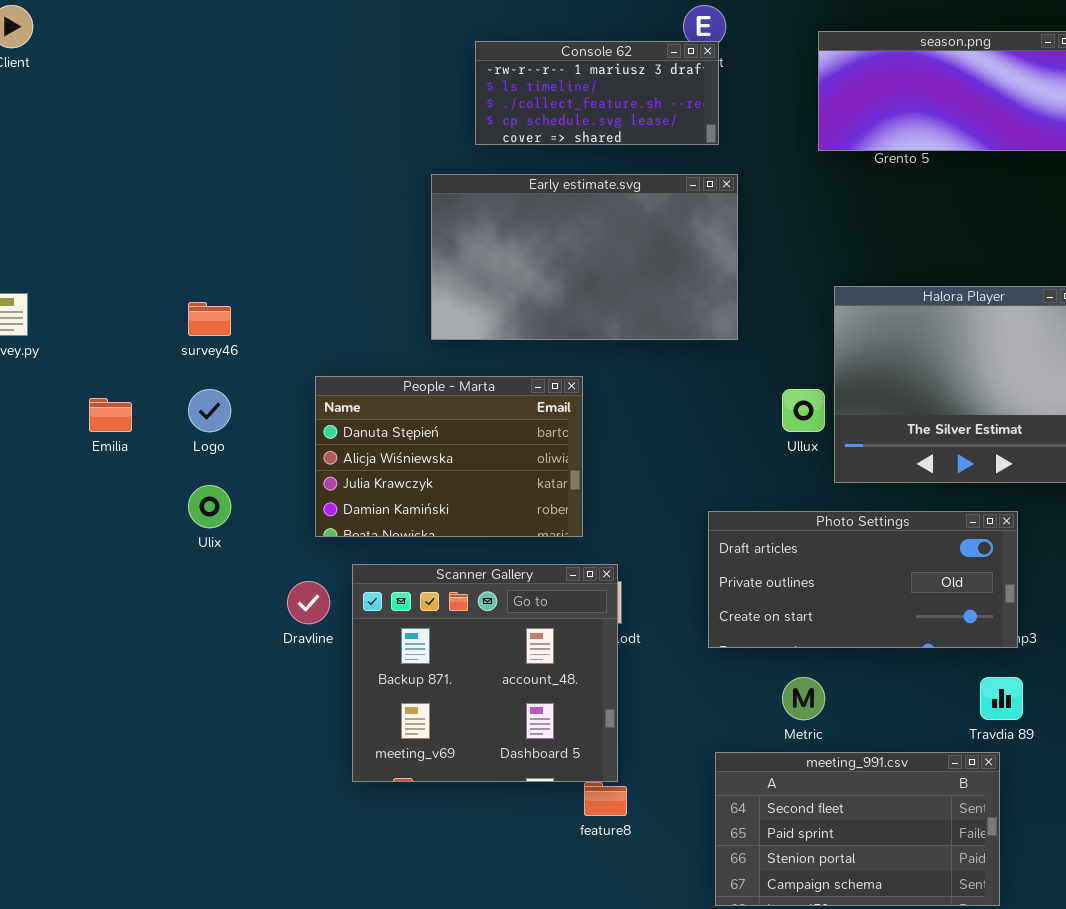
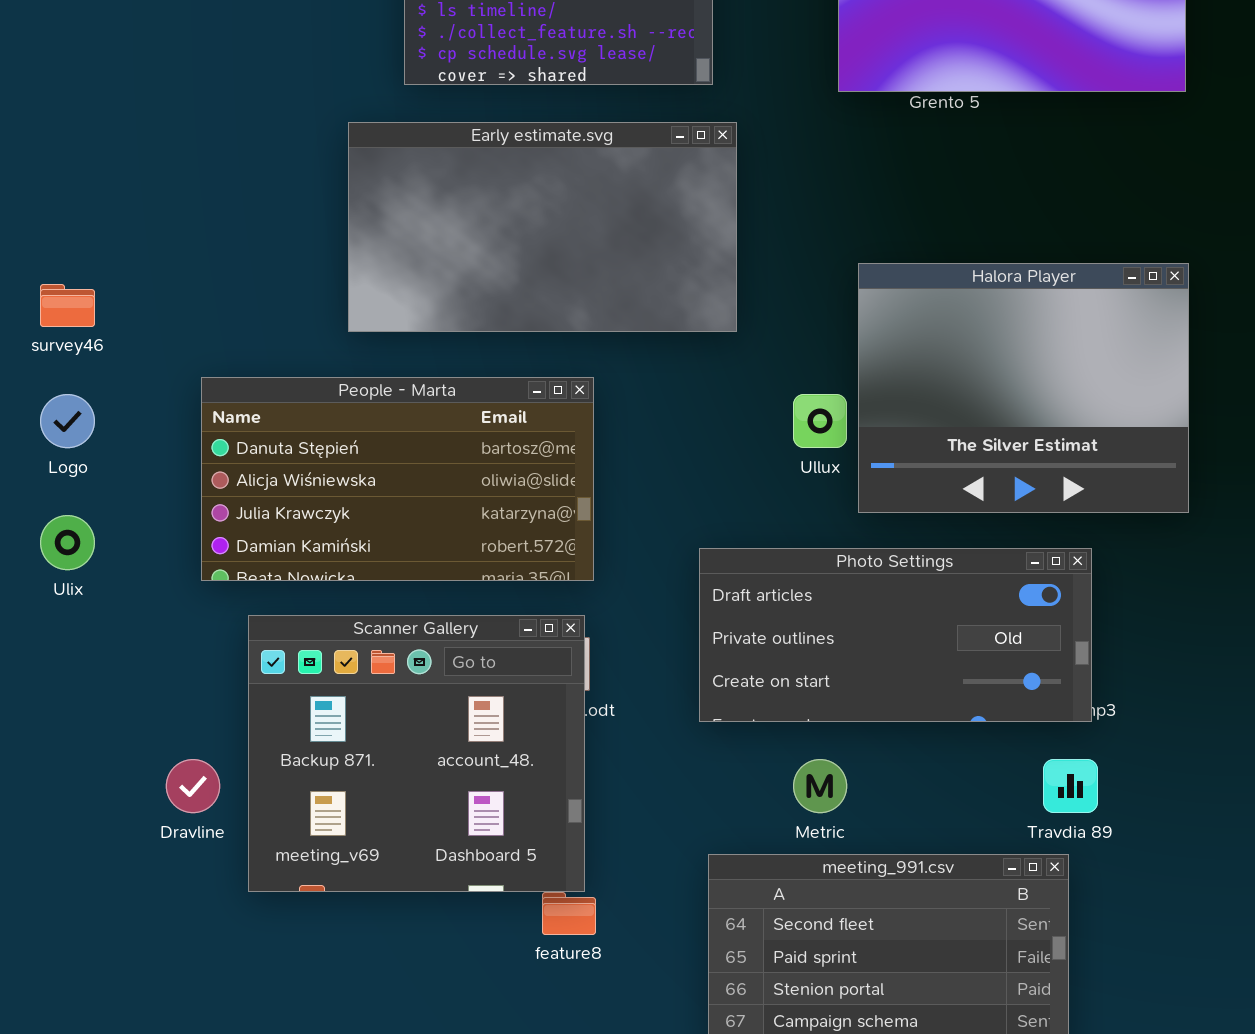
People - Marta: [315,376,583,537] -> [201,377,594,581], resized
Dravline: [287,581,330,624] -> [166,759,220,813], moved

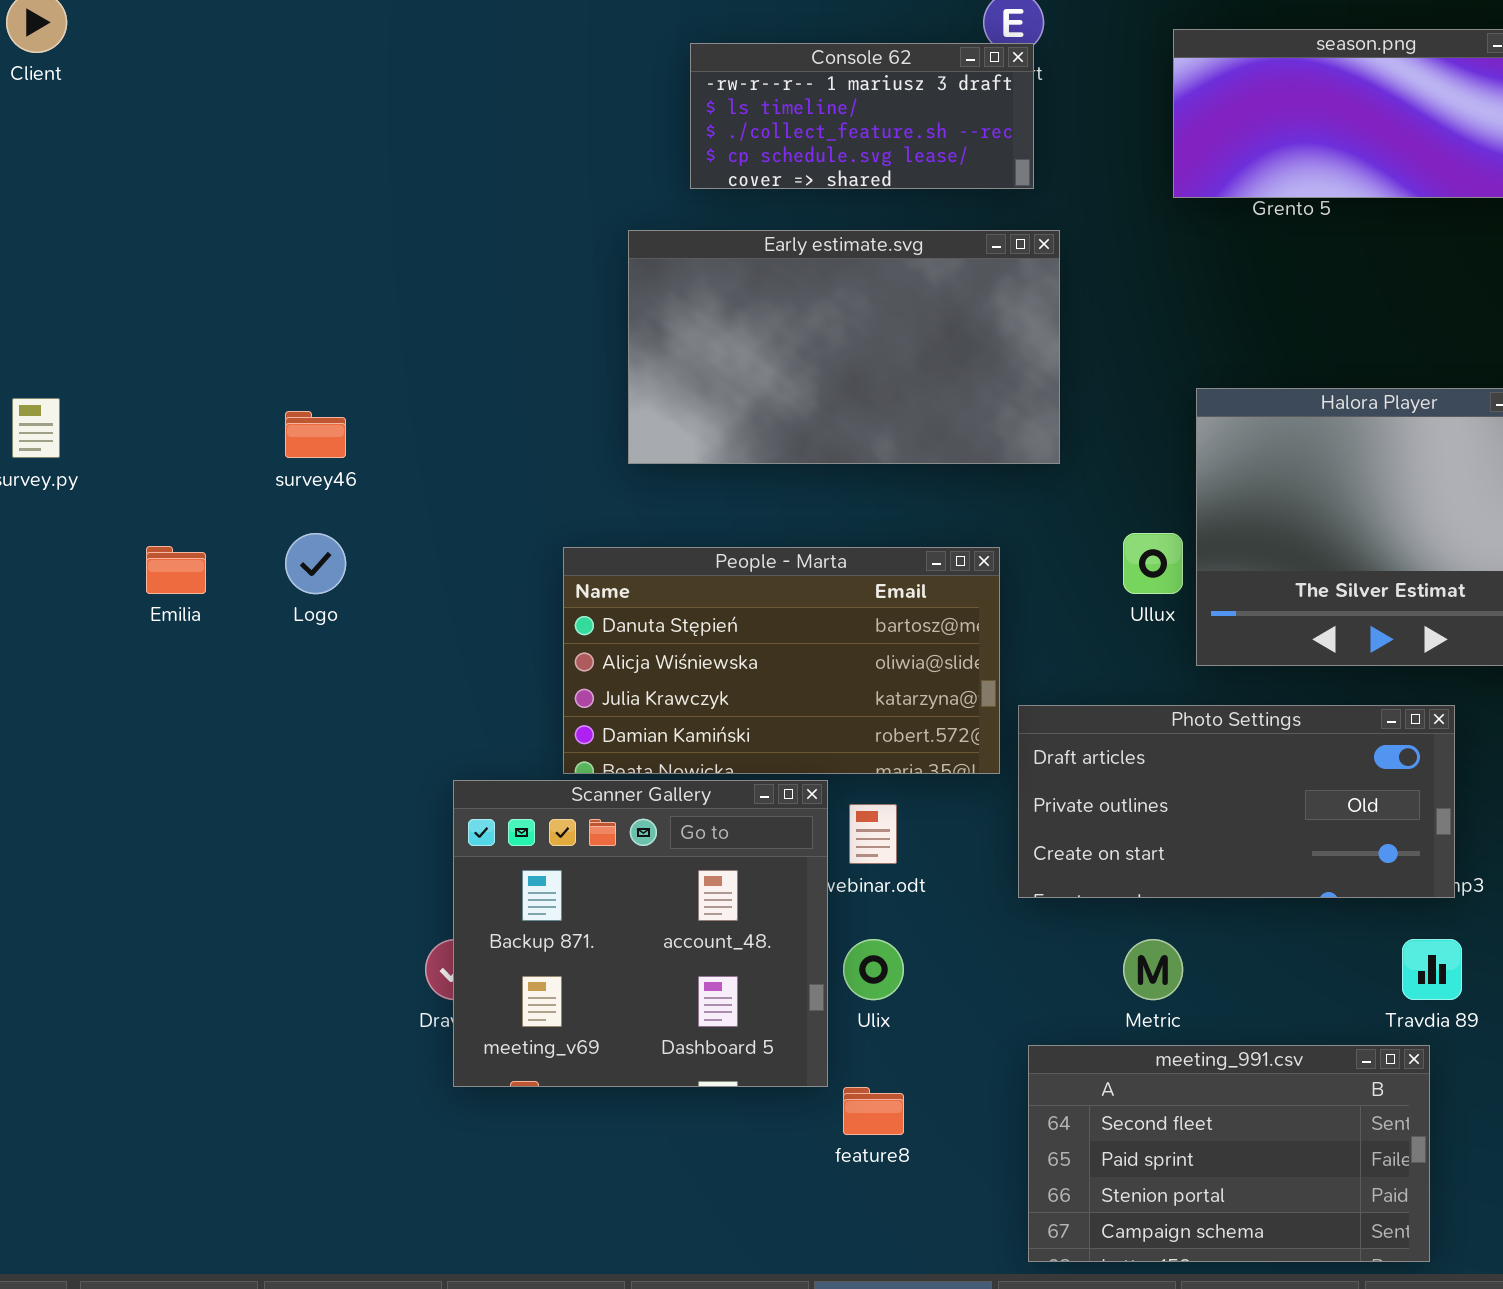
People - Marta: [201,377,594,581] -> [563,547,1000,774], moved
Ulix: [40,515,95,570] -> [843,939,904,1000], moved
Scanner Gallery: [248,615,585,892] -> [453,780,828,1087], moved

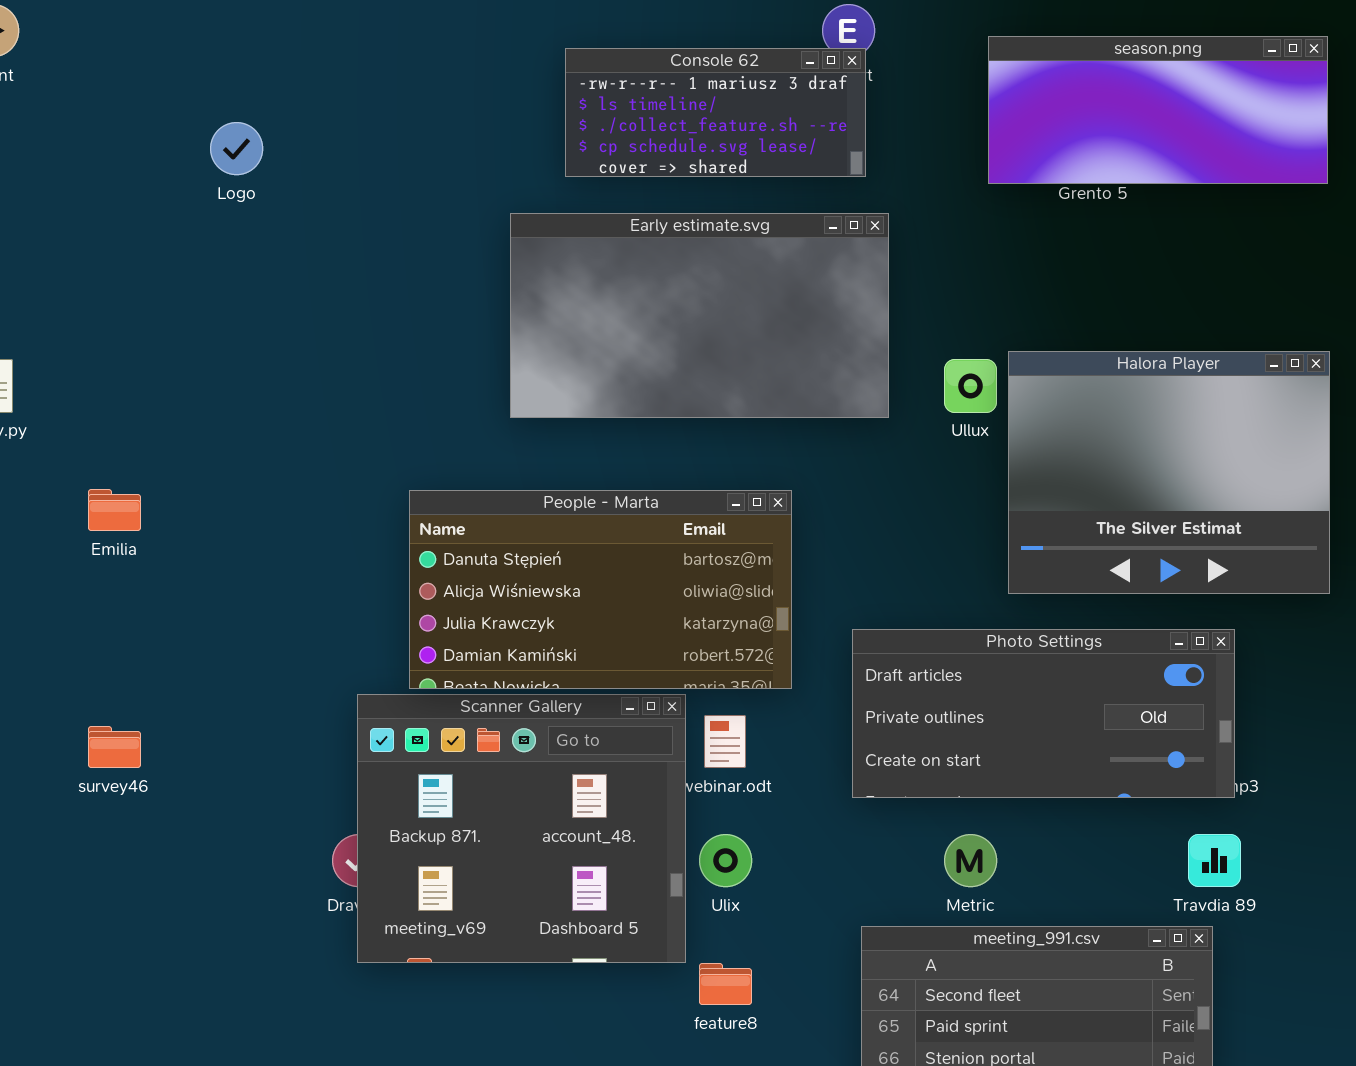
survey46: [285,411,346,458] -> [88,726,141,768], moved
Logo: [285,533,346,594] -> [210,122,263,175], moved
Ullux: [1123,533,1183,594] -> [944,359,997,413], moved
People - Marta: [563,547,1000,774] -> [409,490,792,689], moved

